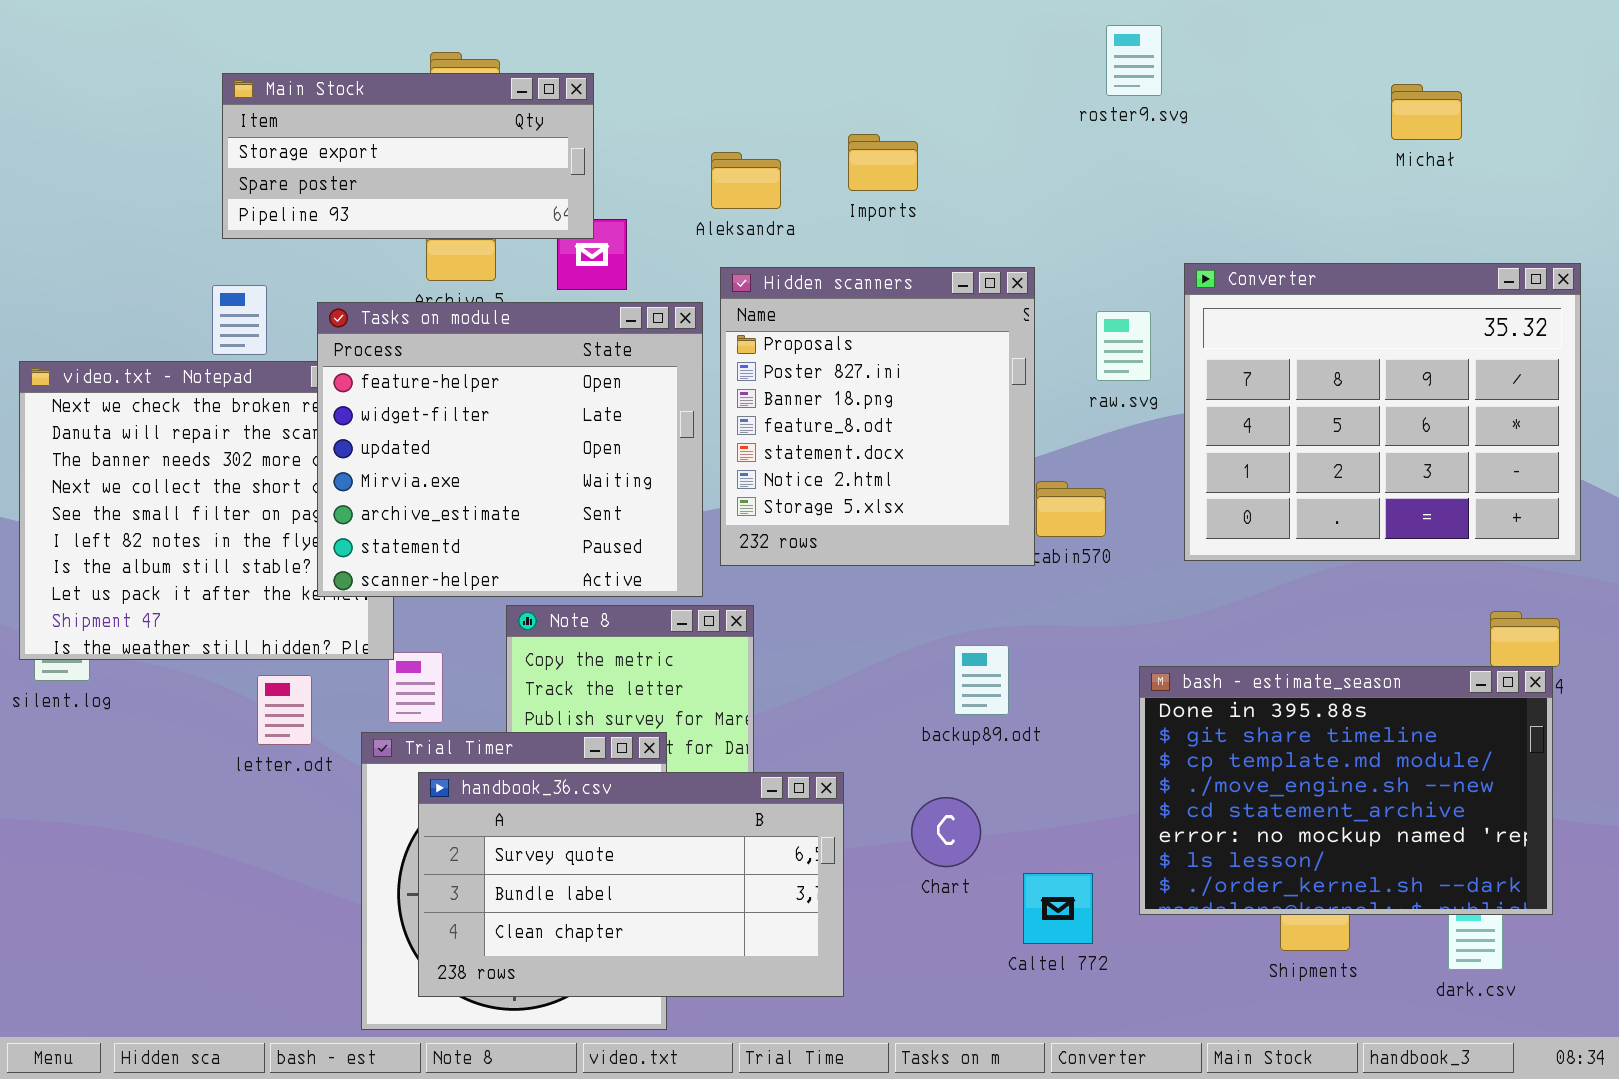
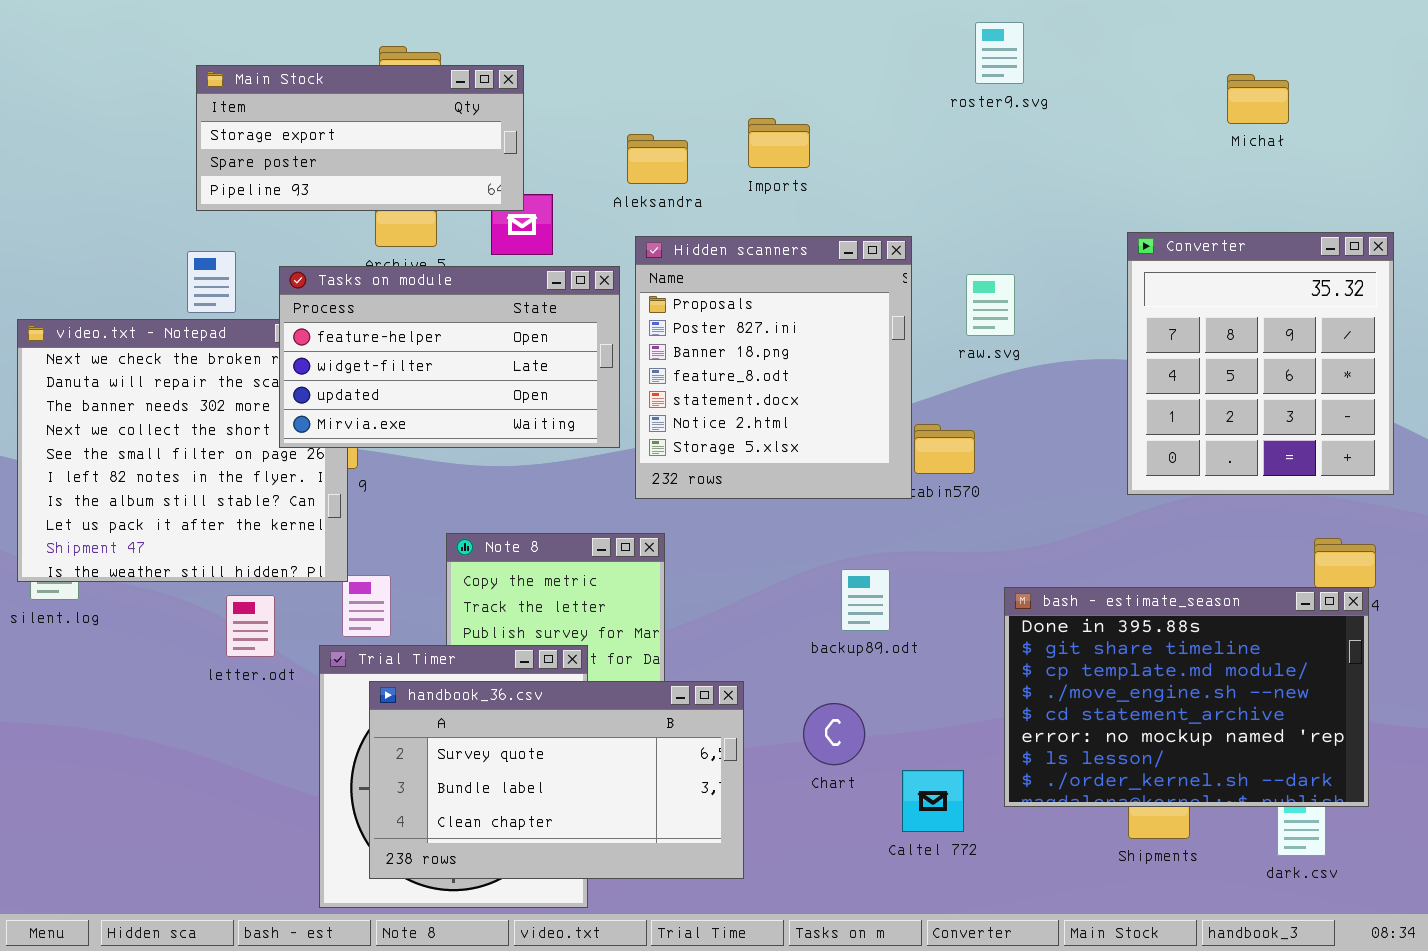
Converter: [1184,263,1581,561] -> [1127,232,1394,495], resized
Tasks on module: [317,302,703,597] -> [279,266,620,448], resized

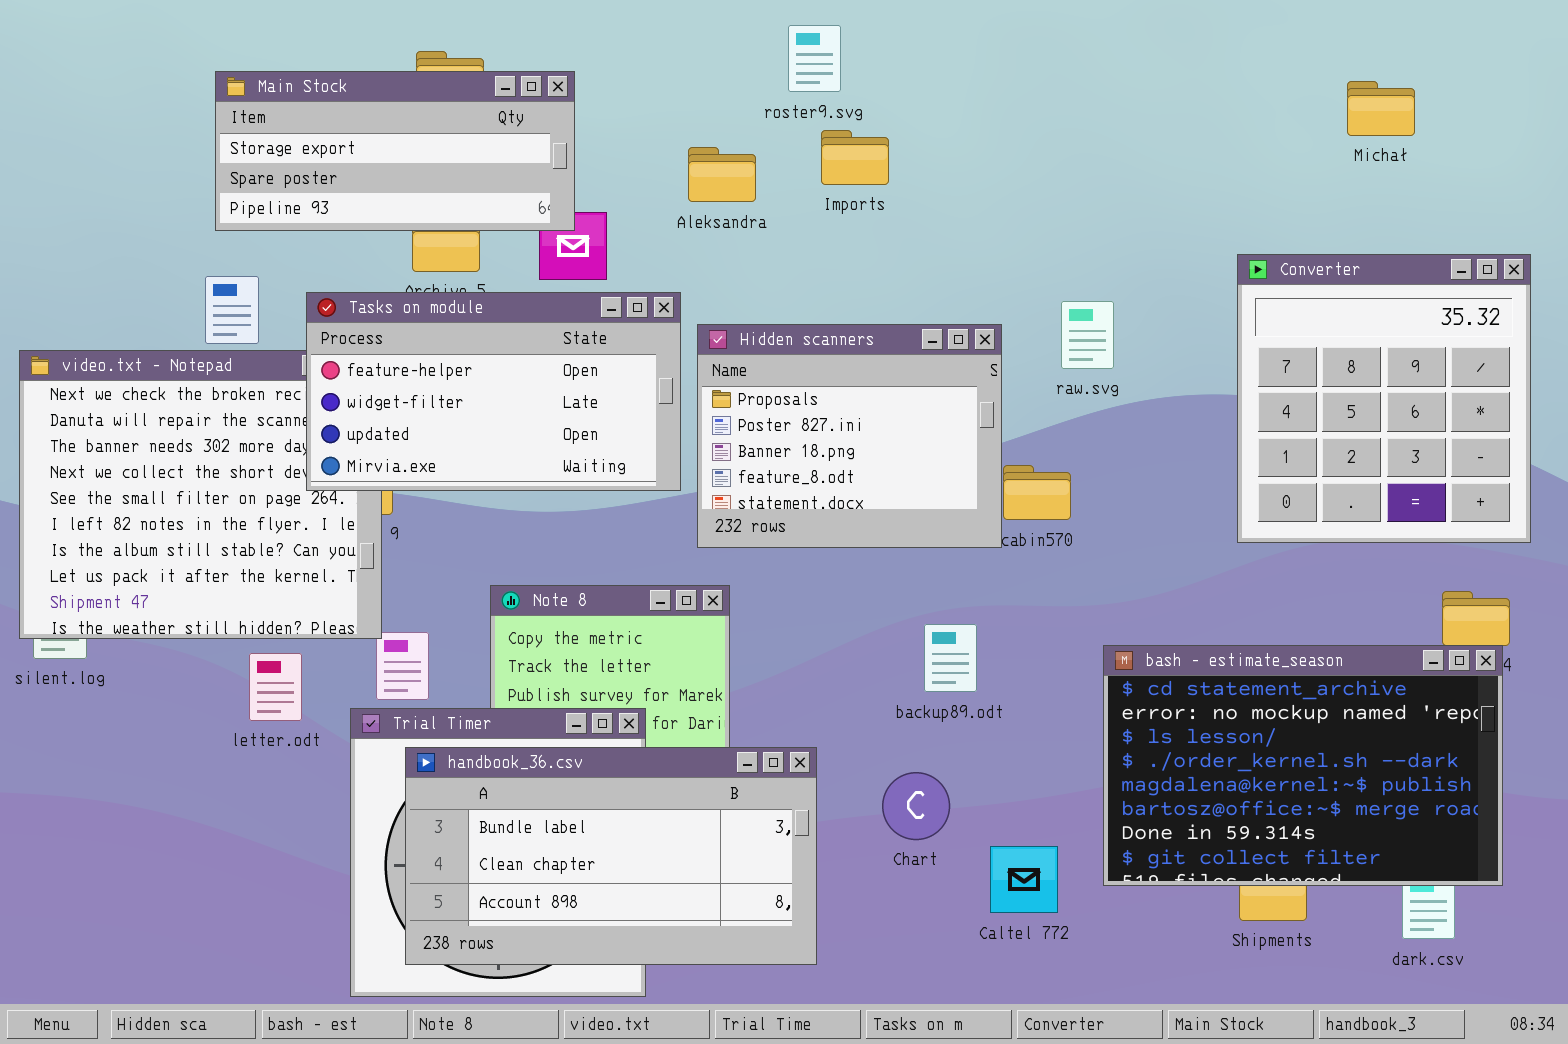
roster9.svg: [975,22,1024,84] -> [788,25,841,92], moved
Hidden scanners: [635,236,912,499] -> [697,324,1002,548], resized
bash - estimate_season: [1004,587,1369,807] -> [1103,645,1503,886], scrolled down 4 rows
handbook_36.csv: [369,681,744,879] -> [405,747,817,965], scrolled down 1 row

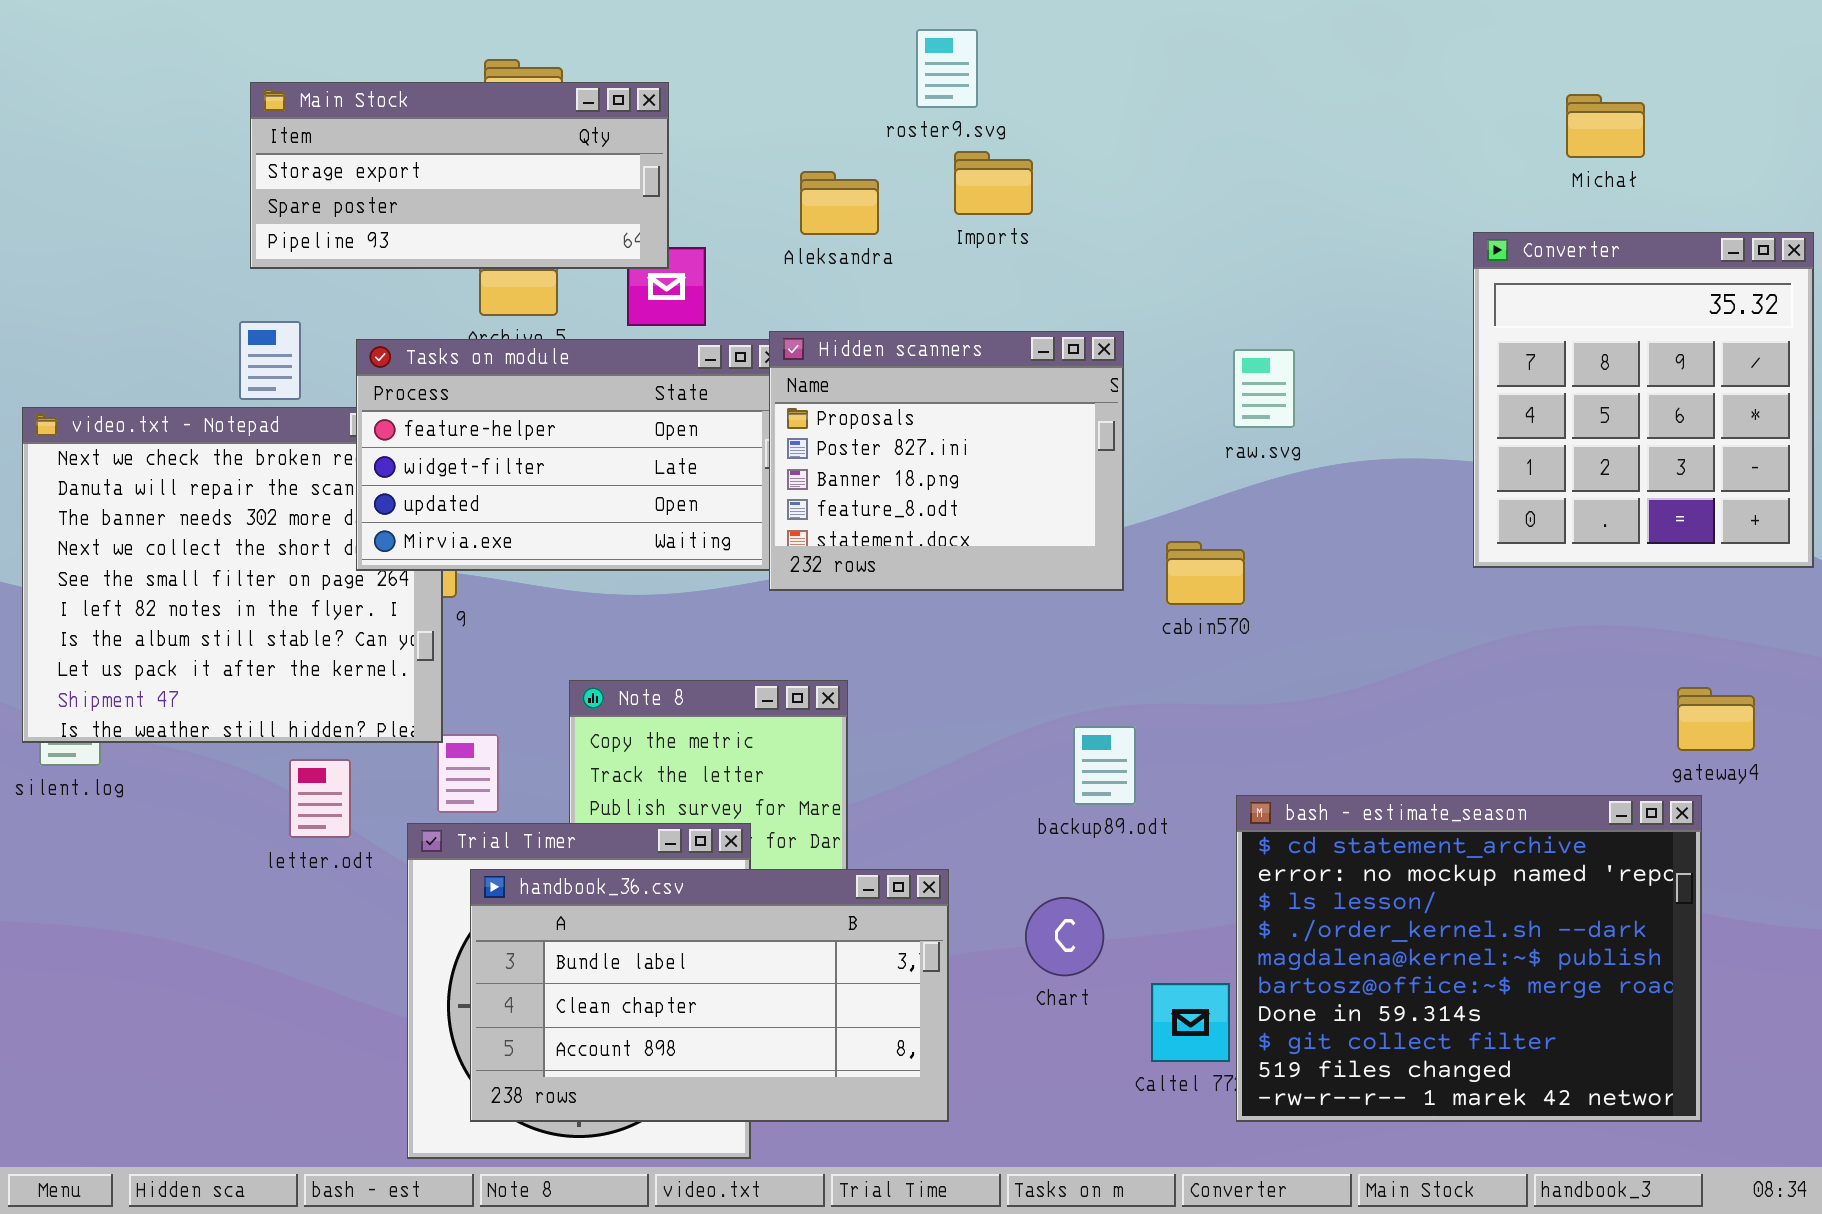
Converter: [1237,254,1531,543] -> [1473,232,1814,568], moved
Hidden scanners: [697,324,1002,548] -> [769,331,1124,591], moved
bash - estimate_season: [1103,645,1503,886] -> [1236,795,1702,1122], moved, resized

